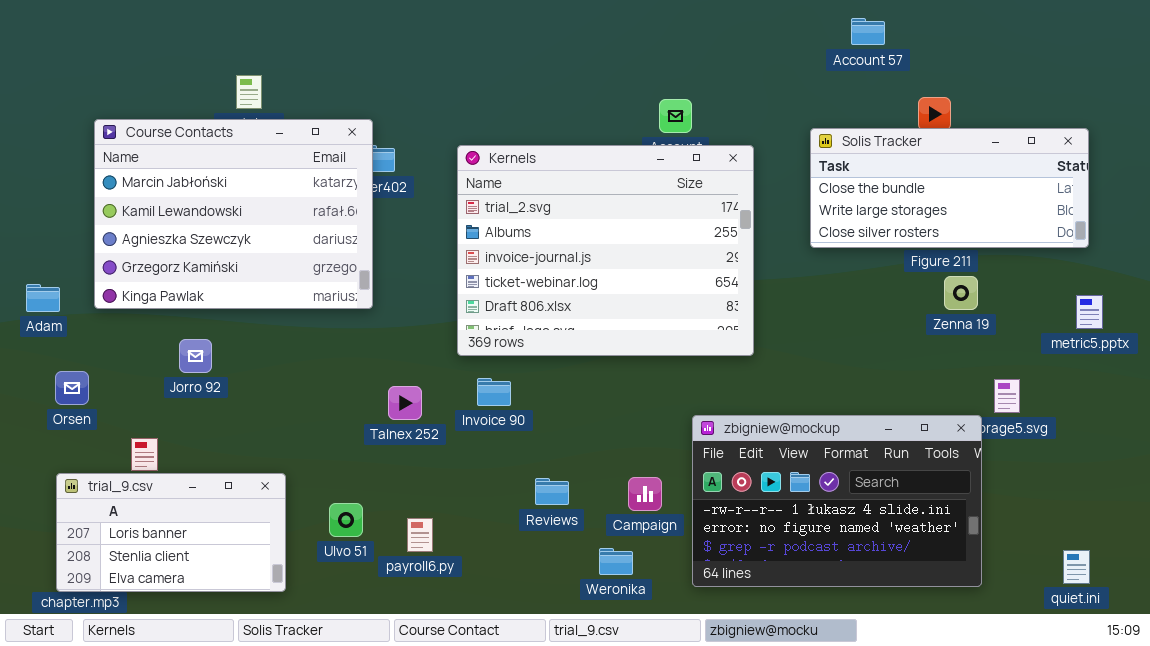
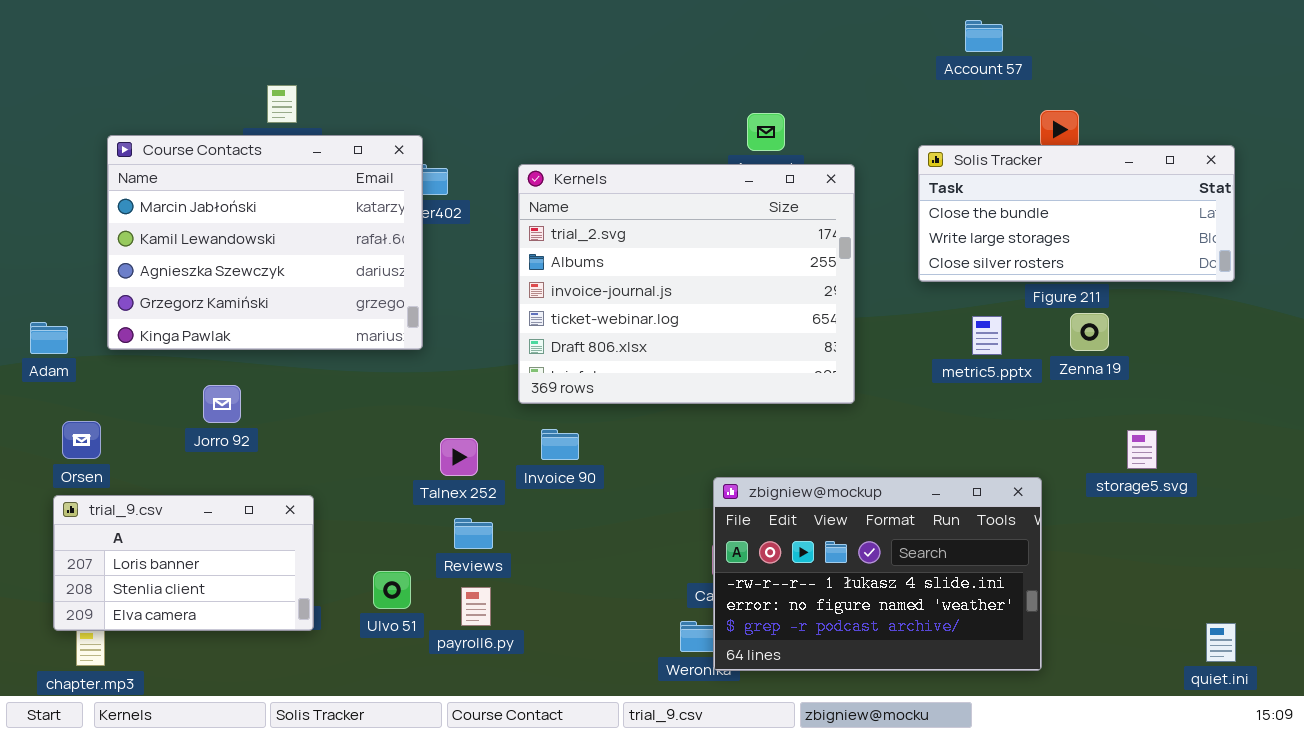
metric5.pptx: [1076,295,1103,329] -> [972,316,1002,355], moved
zbigniew@mockup: [692,415,982,587] -> [713,477,1042,671], moved
trial_9.csv: [56,473,286,592] -> [53,495,314,631], moved
Reviews: [535,478,569,505] -> [454,518,493,549], moved

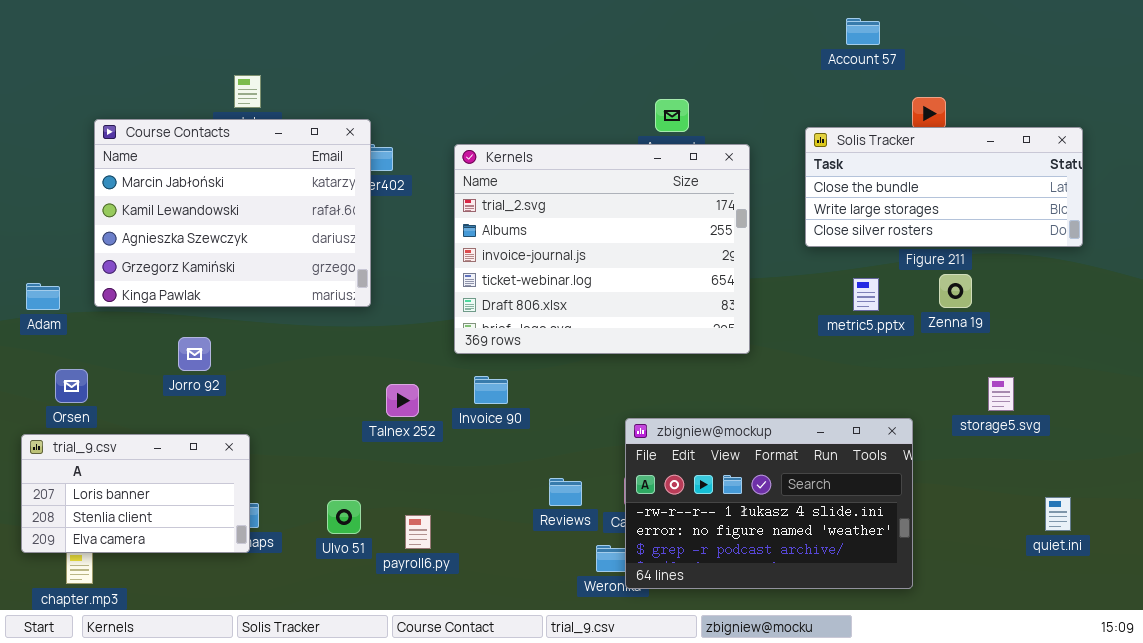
trial_9.csv: [53,495,314,631] -> [21,434,250,553], moved
Reviews: [454,518,493,549] -> [549,478,582,506], moved
quiet.ini: [1206,623,1236,662] -> [1045,497,1071,531], moved

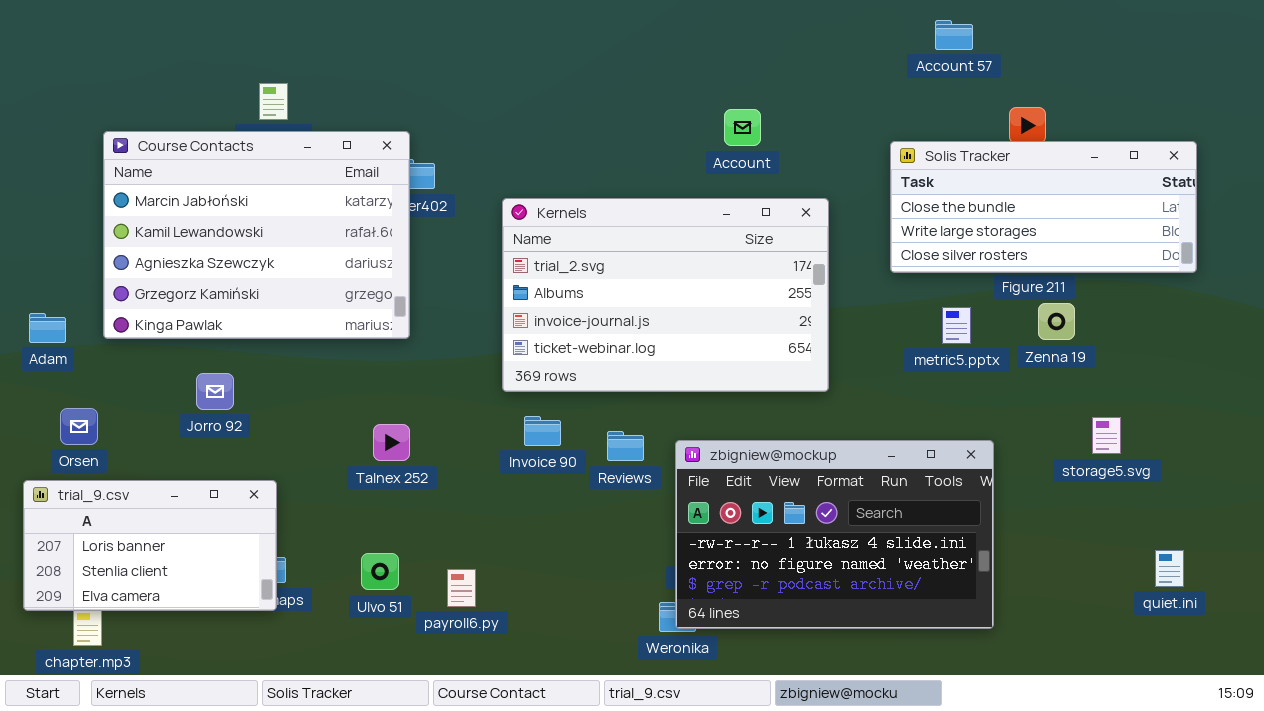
Kernels: [454,144,750,354] -> [502,198,829,392], resized
Talnex 252: [386,384,419,417] -> [373,424,410,461], moved
zbigniew@mockup: [625,418,913,589] -> [675,440,994,629], moved
Reviews: [549,478,582,506] -> [607,431,644,461], moved

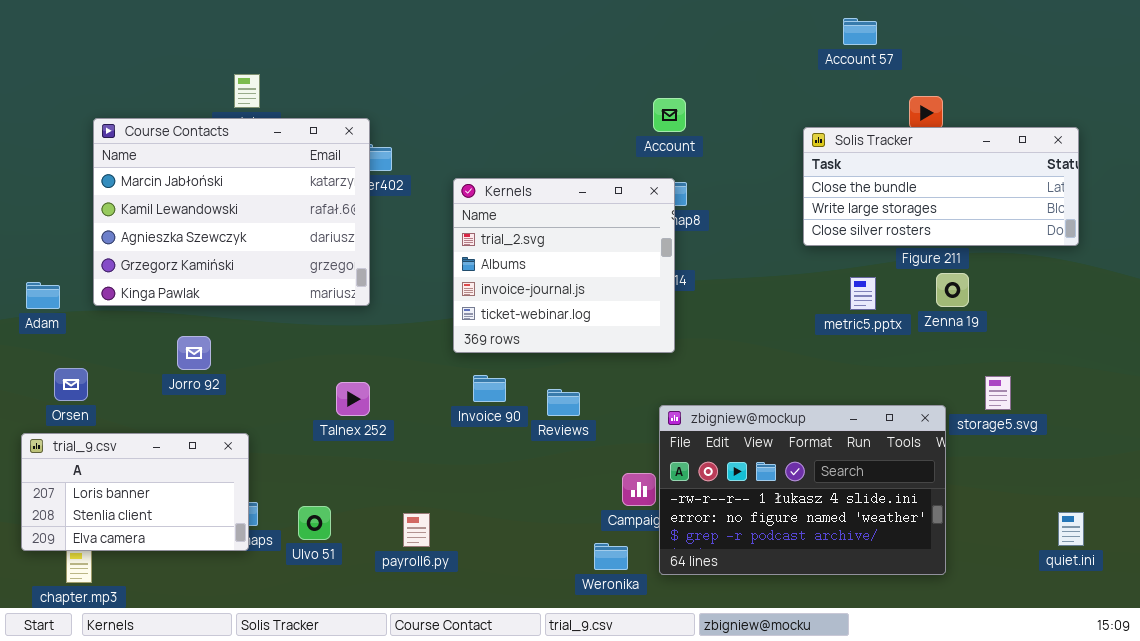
Kernels: [502,198,829,392] -> [453,178,675,353], resized
zbigniew@mockup: [675,440,994,629] -> [659,405,946,575], moved
quiet.ini: [1155,550,1184,587] -> [1058,512,1084,546], moved
Ulvo 51: [361,553,399,590] -> [298,506,331,540], moved

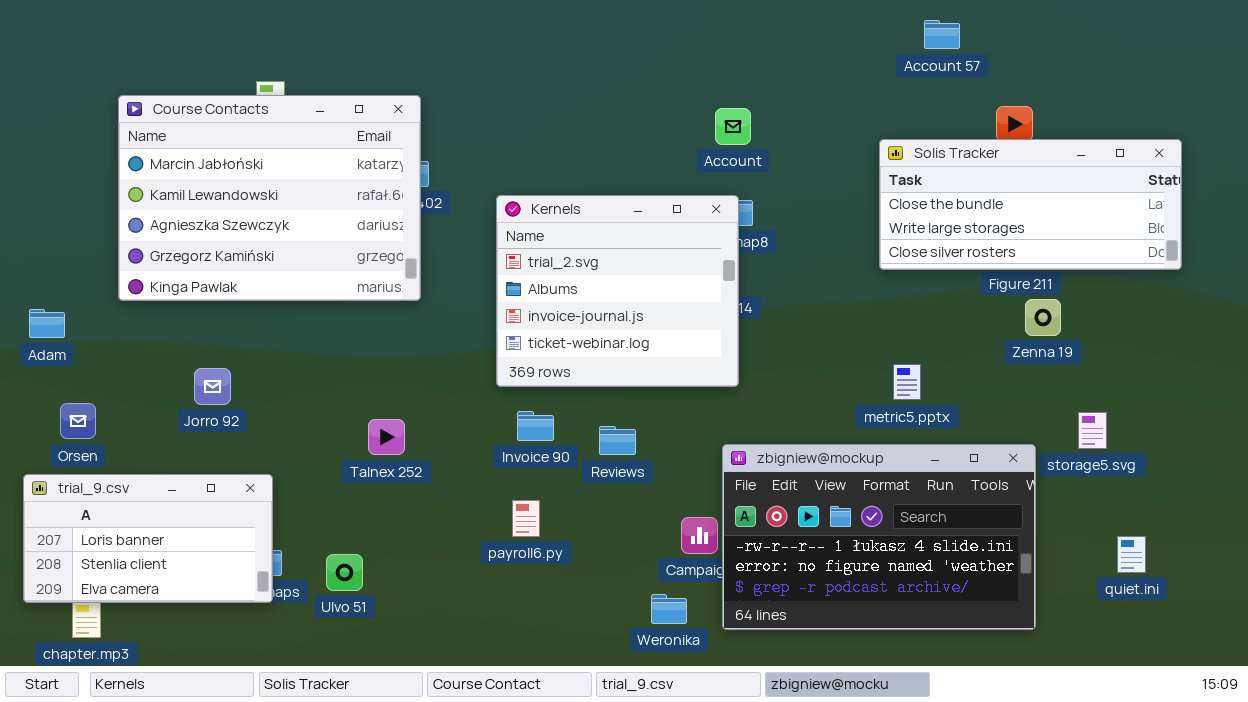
Course Contacts: [93,118,370,306] -> [118,95,421,301], moved
metric5.pptx: [850,277,876,310] -> [893,364,921,400], moved
quiet.ini: [1058,512,1084,546] -> [1117,536,1146,573], moved
payroll6.py: [403,513,430,547] -> [512,500,540,537], moved

